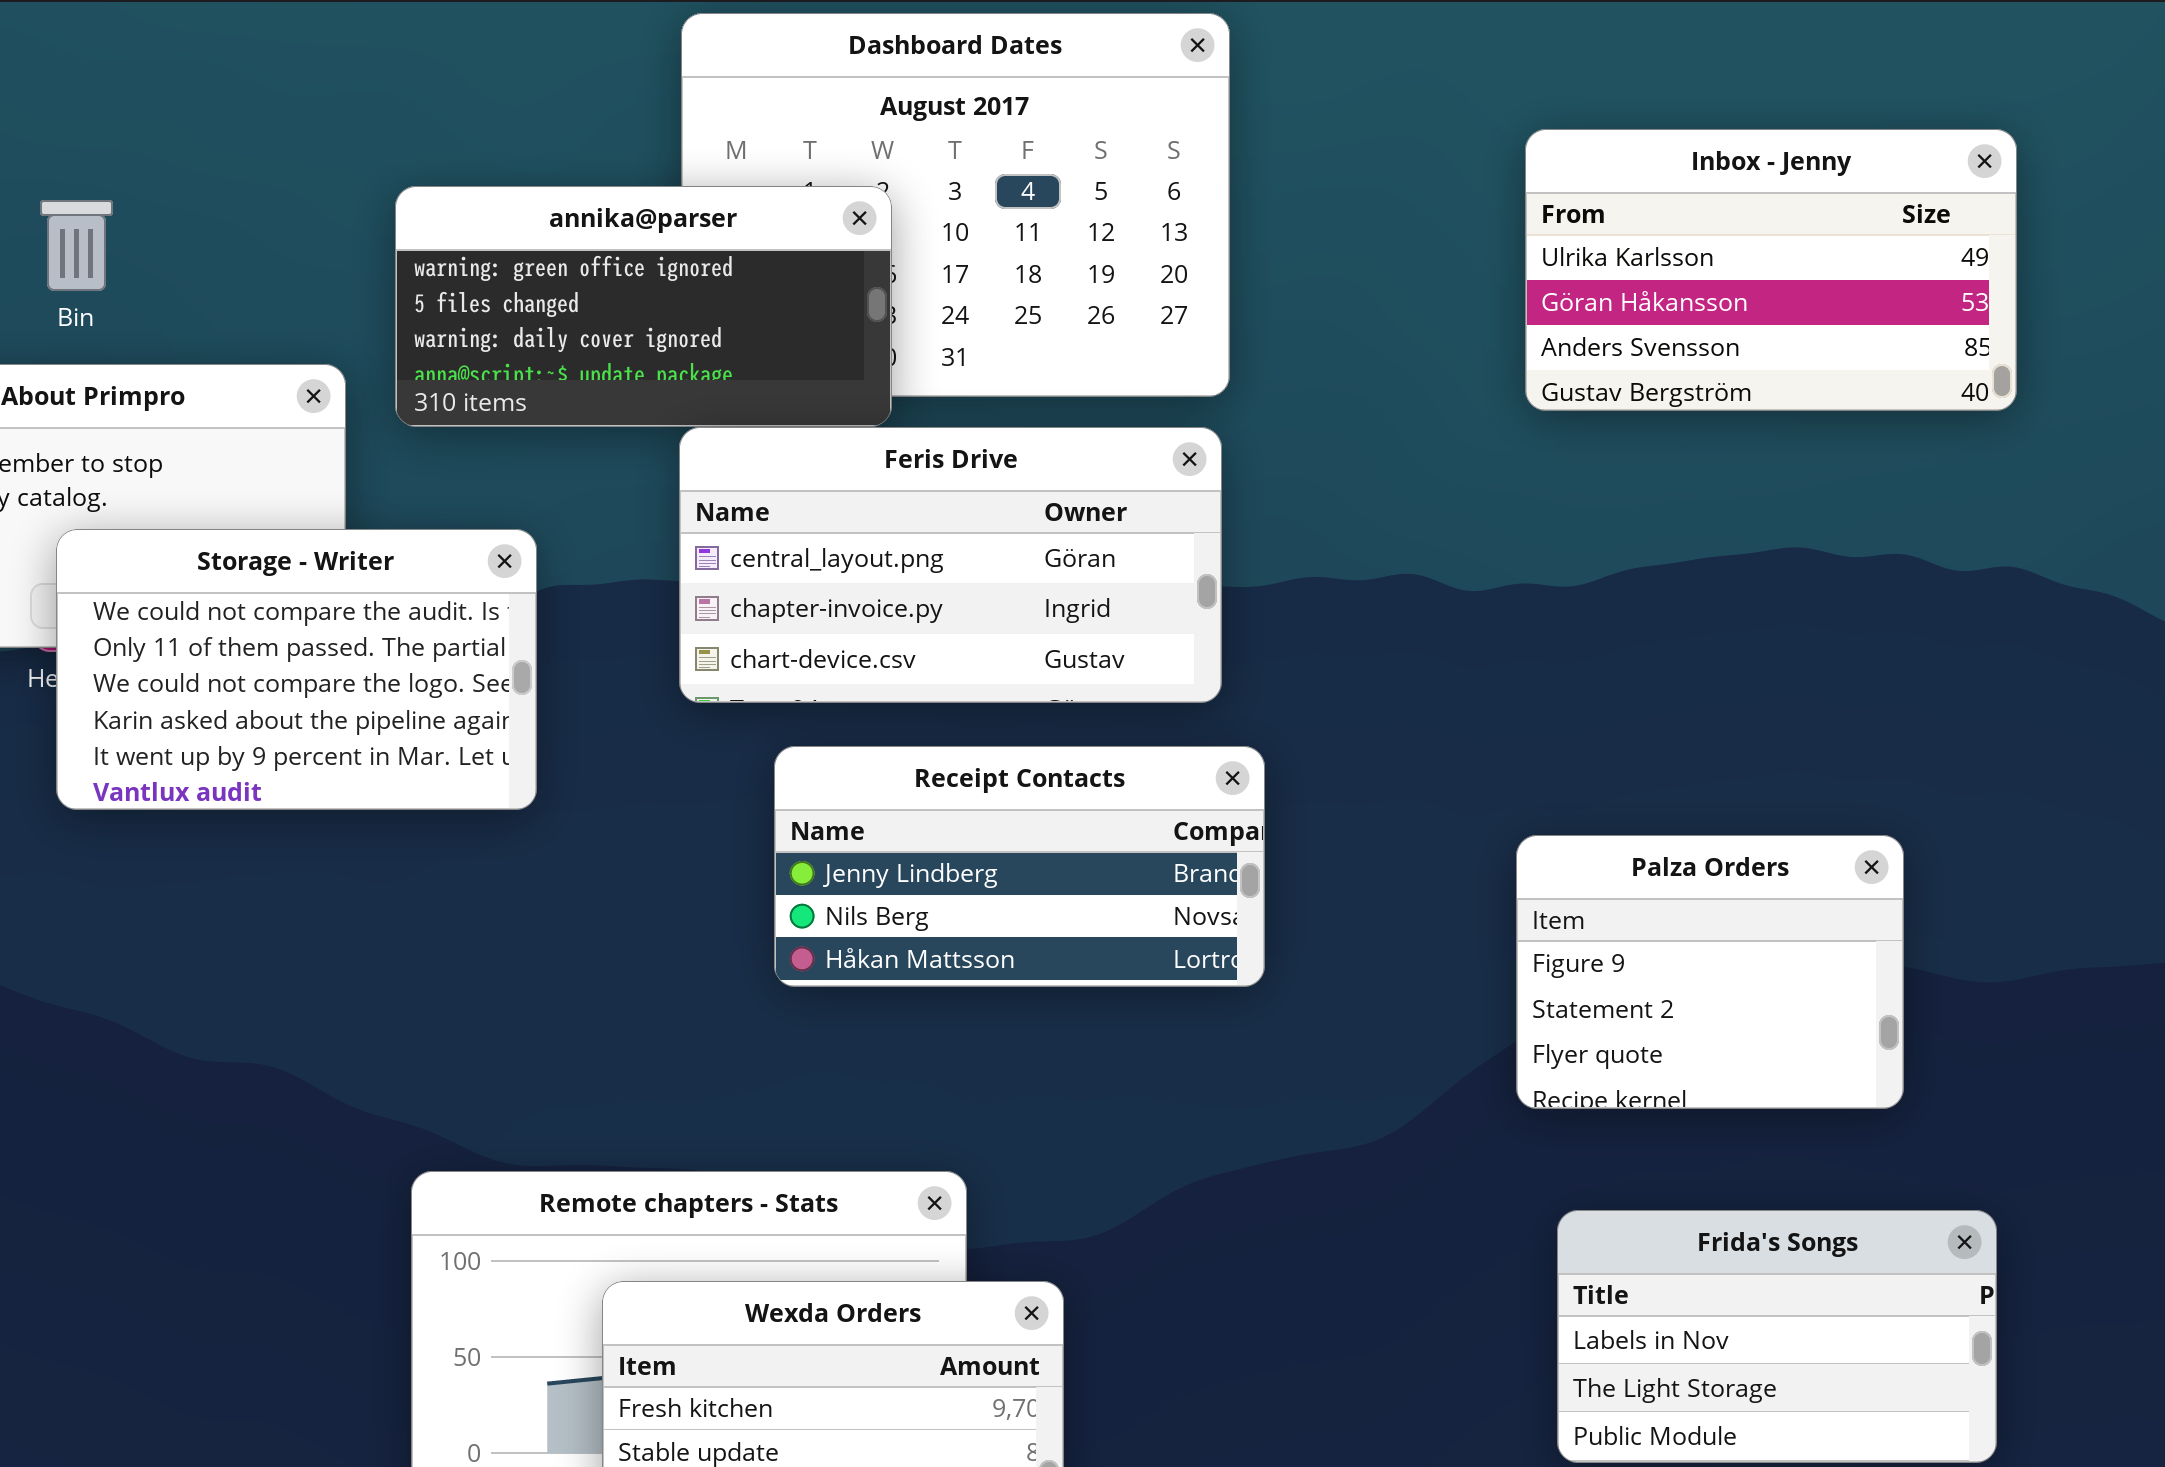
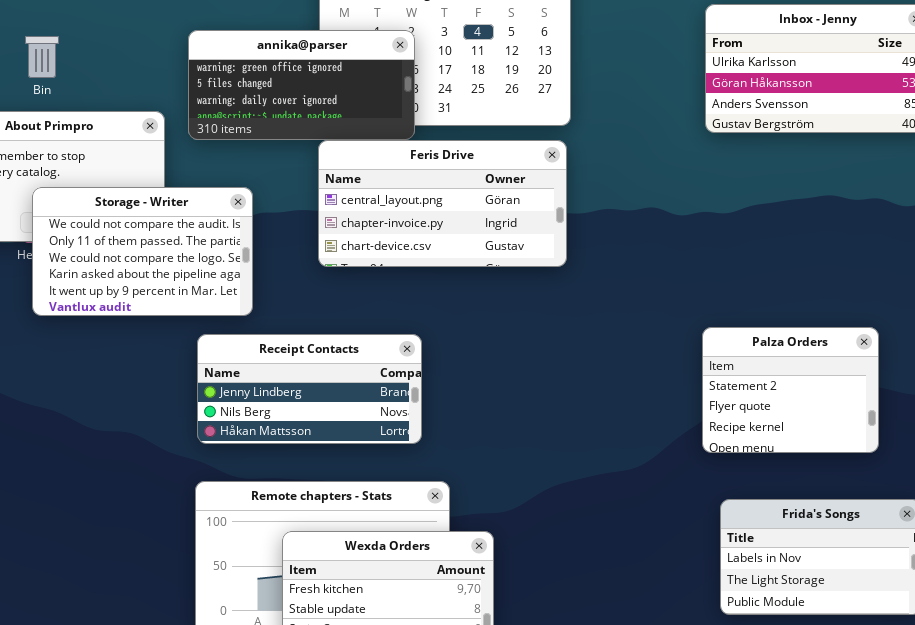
Receipt Contacts: [774,746,1265,987] -> [197,334,422,444], moved
Palza Orders: [1516,835,1904,1109] -> [702,327,879,453], scrolled down 1 row

